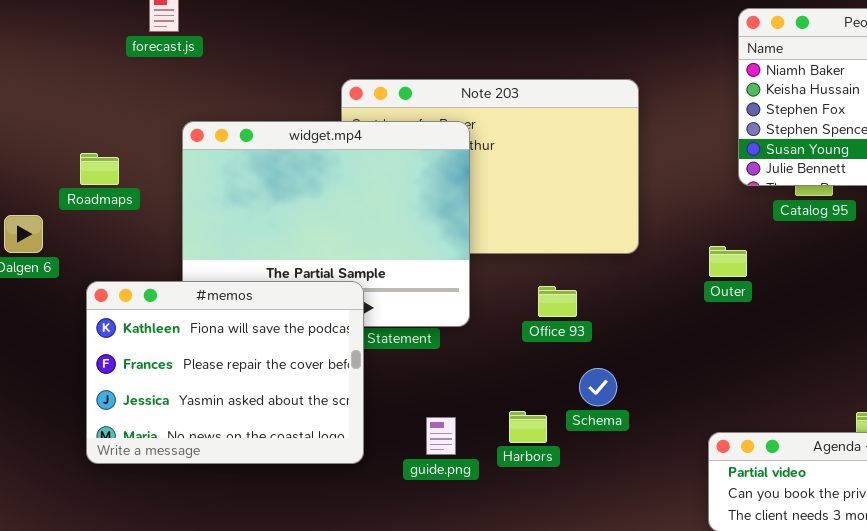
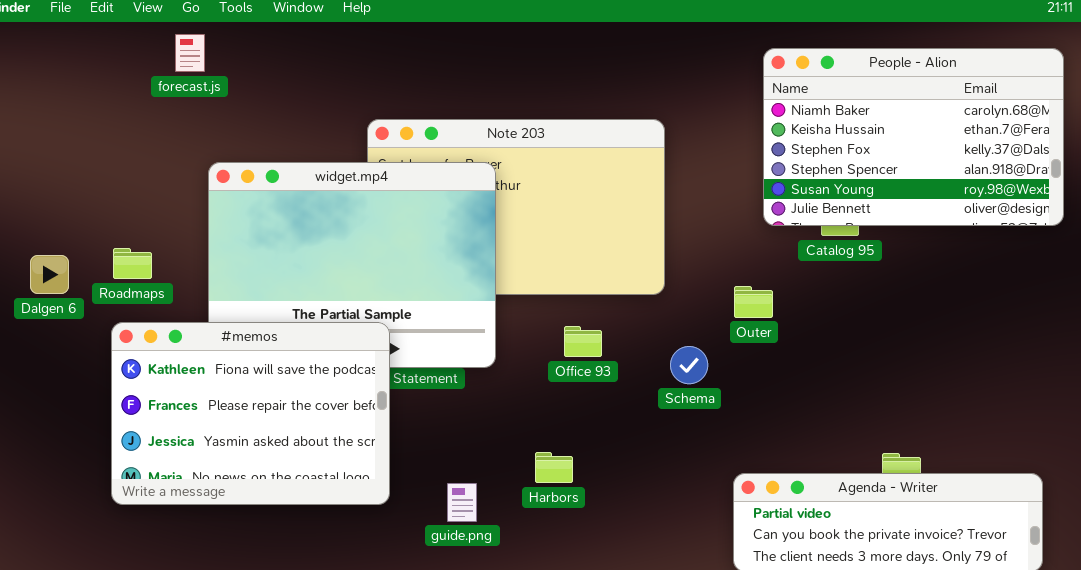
Roadmaps: [80,153,119,185] -> [113,248,152,279], moved
Schema: [579,368,617,406] -> [670,346,708,384], moved
guide.png: [426,417,456,455] -> [447,483,477,522], moved

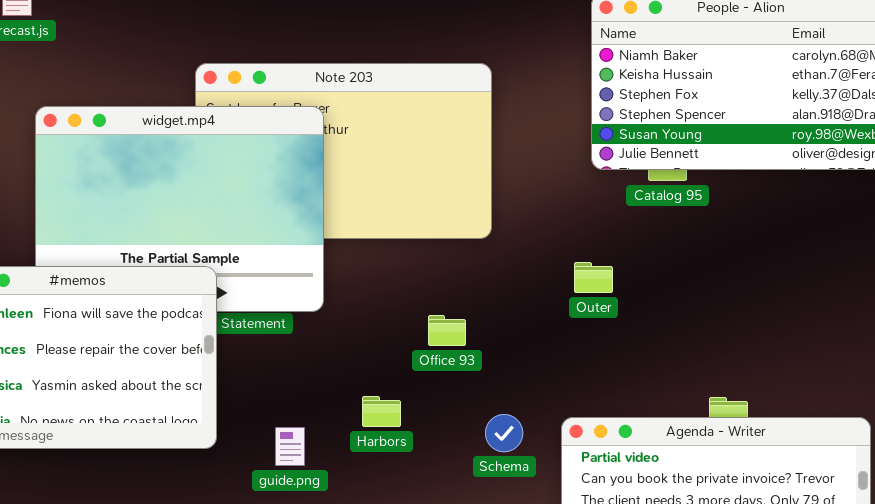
Outer: [734,286,773,318] -> [574,262,613,293], moved
Office 93: [564,326,602,357] -> [428,315,466,346], moved
Schema: [670,346,708,384] -> [485,414,523,452], moved

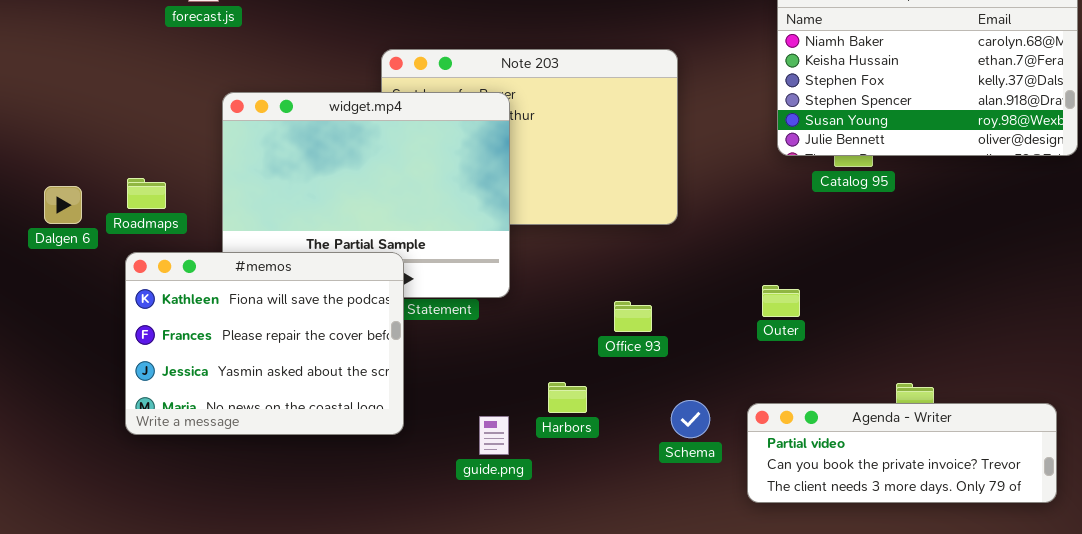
Outer: [574,262,613,293] -> [762,285,800,317], moved
guide.png: [275,427,305,466] -> [479,416,509,455], moved

